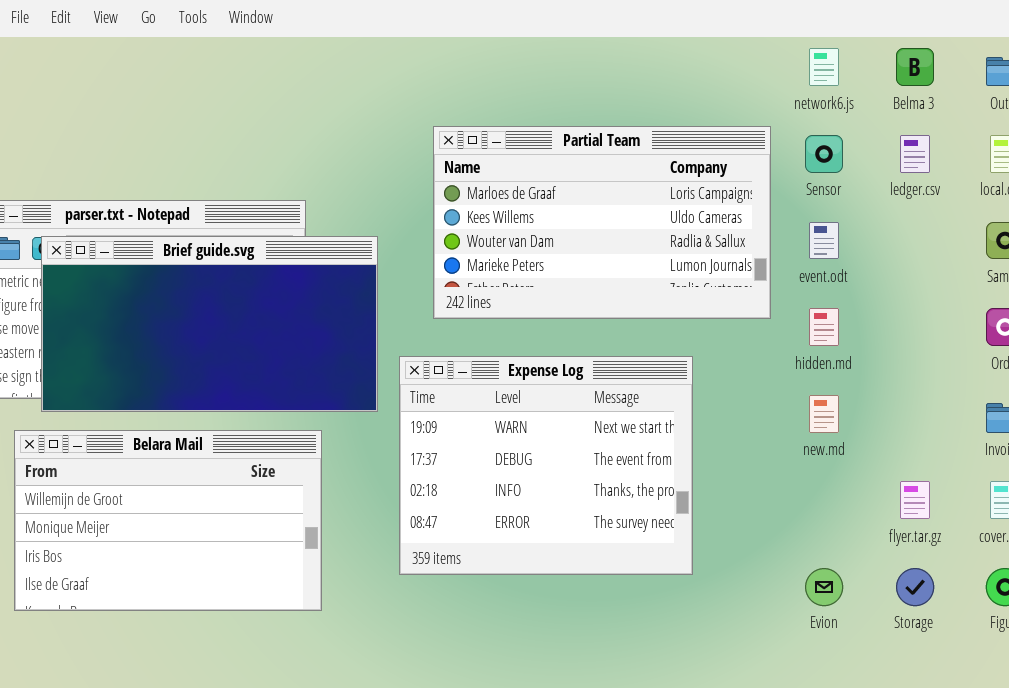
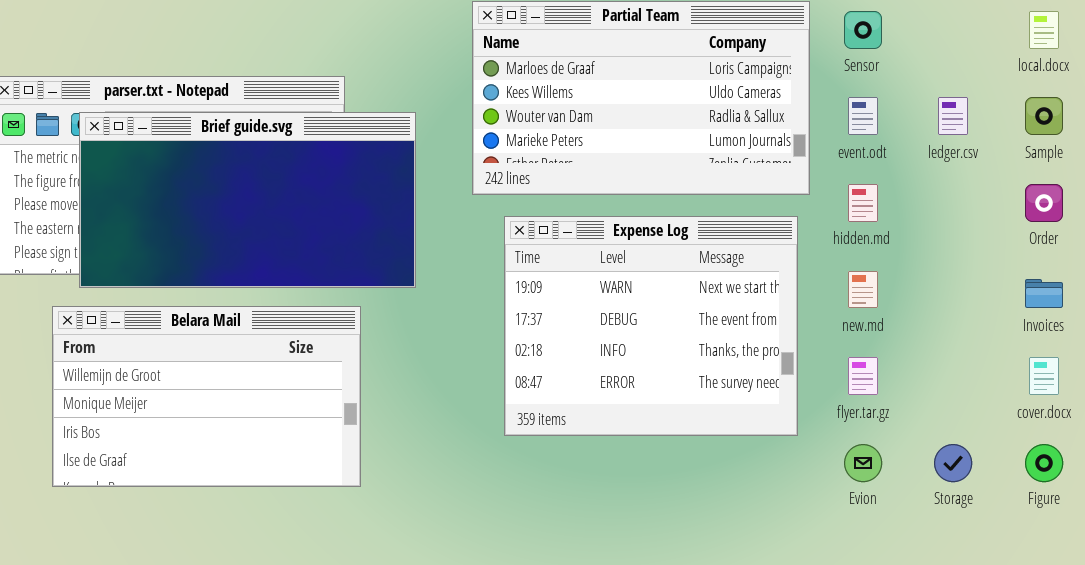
ledger.csv: [900,135,930,173] -> [938,97,968,135], moved
Expense Log: [399,356,693,575] -> [504,216,798,436], moved
flyer.tar.gz: [900,481,930,519] -> [848,357,878,395], moved

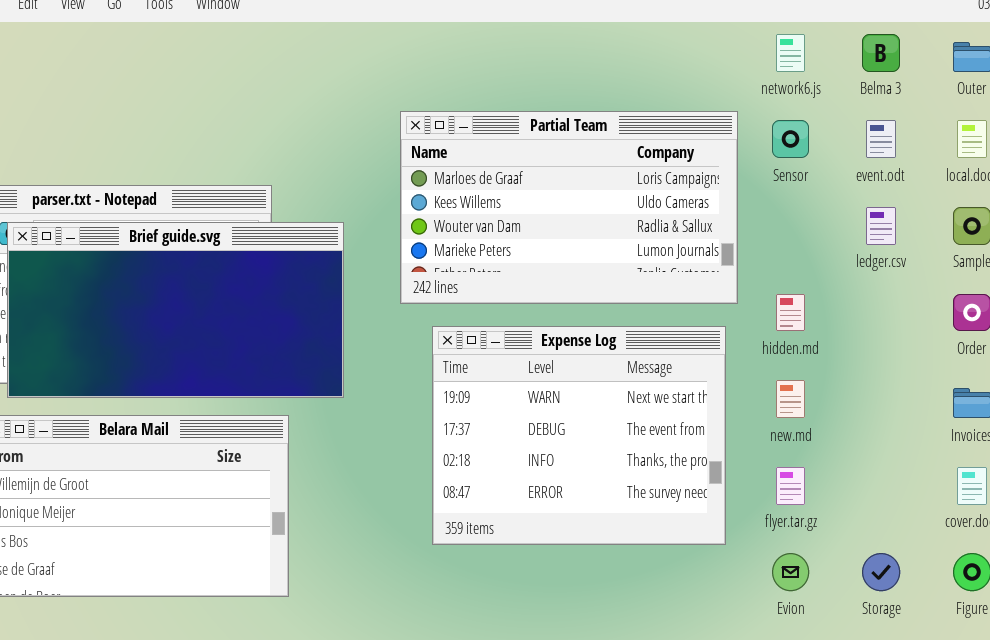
event.odt: [848,97,878,135] -> [866,120,896,158], moved

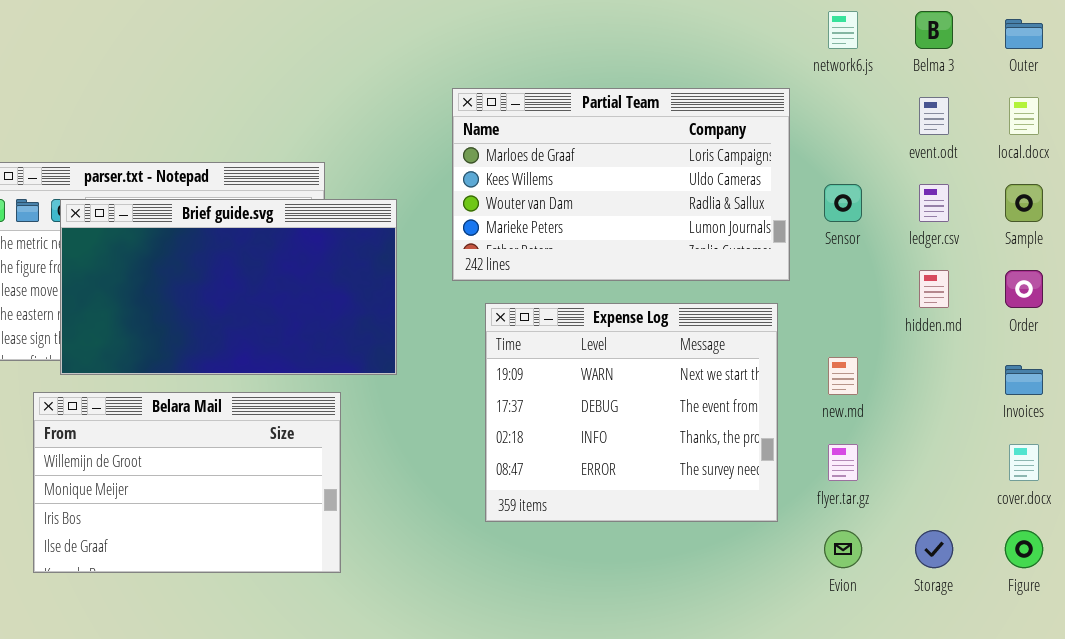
Sensor: [772,120,809,158] -> [824,184,862,222], moved
hidden.md: [776,294,805,331] -> [919,270,949,308], moved

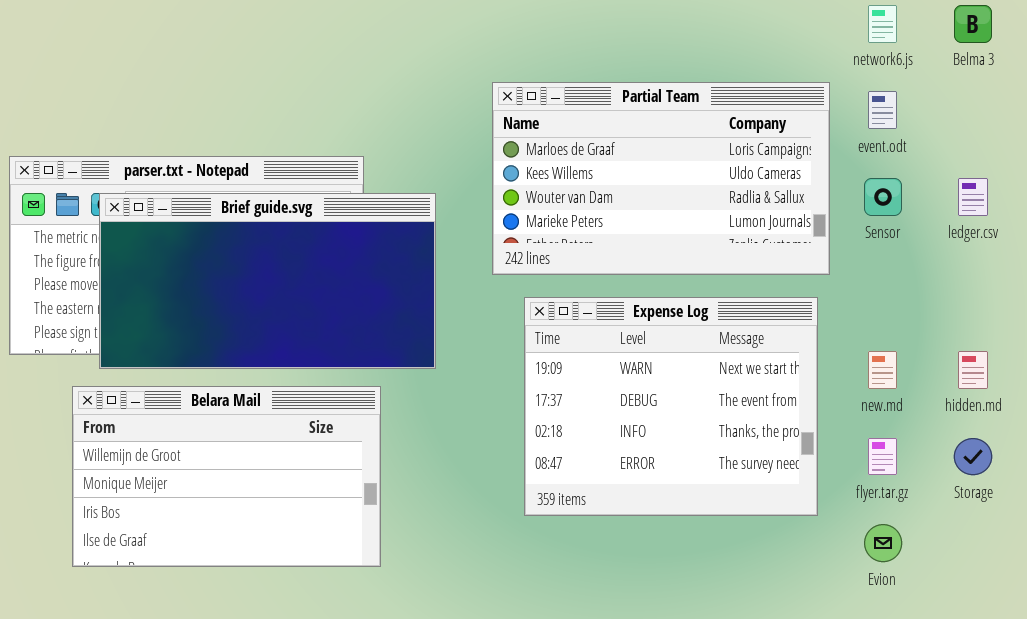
event.odt: [919,97,949,135] -> [868,91,897,129], moved
hidden.md: [919,270,949,308] -> [958,351,988,389], moved
Storage: [915,530,953,568] -> [954,438,992,475], moved

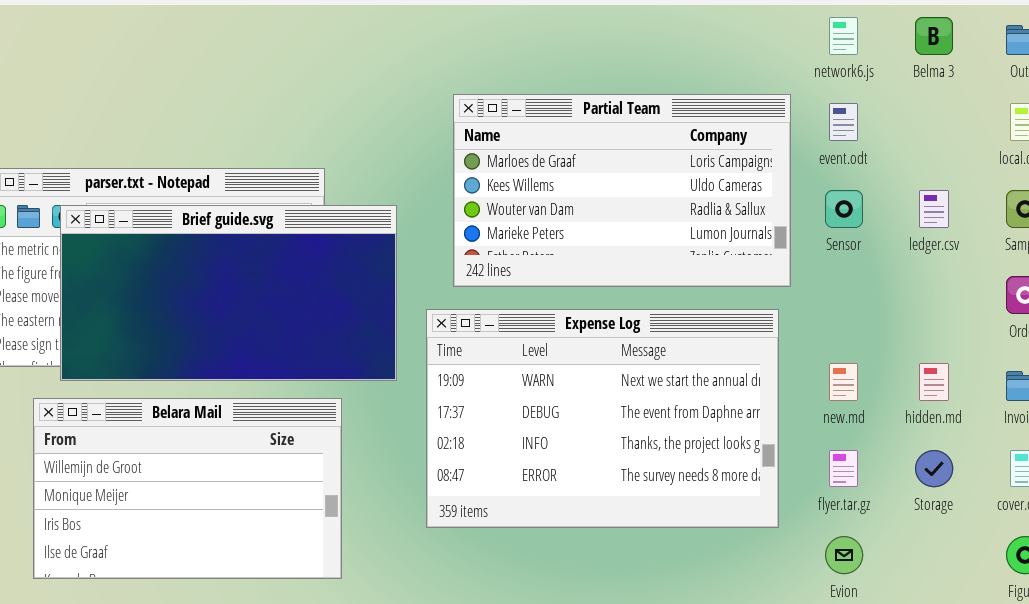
Expense Log: [524,297,818,516] -> [426,309,779,528], resized

